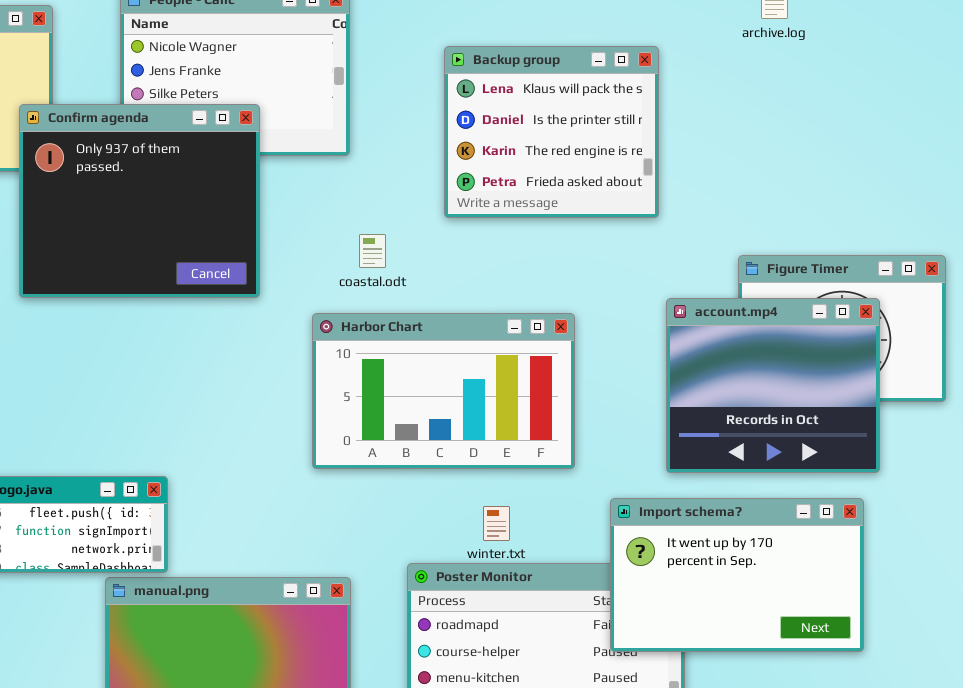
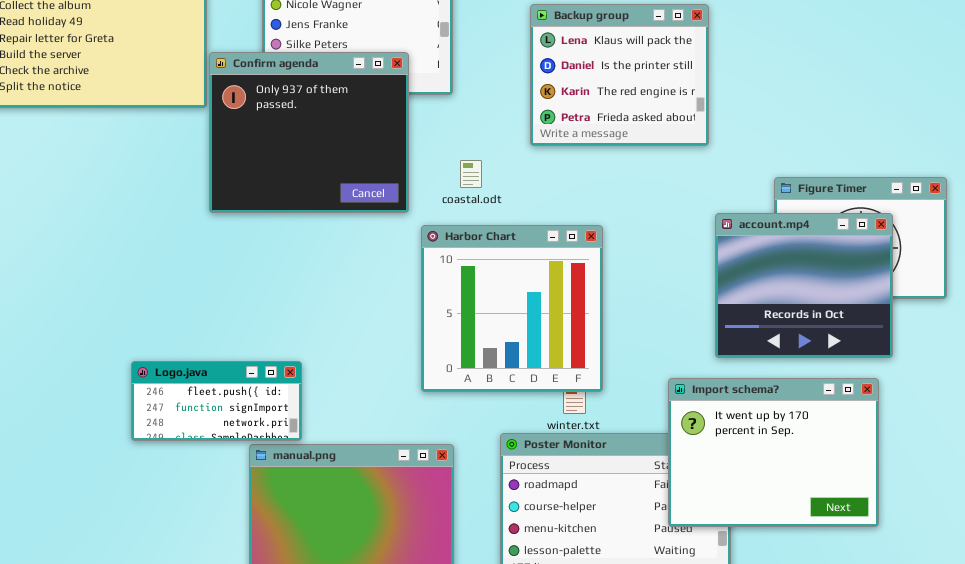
Confirm agenda: [19,104,260,298] -> [209,52,409,213], moved
Harbor Chart: [312,313,575,469] -> [421,225,603,392], resized
Import schema?: [610,498,864,652] -> [668,378,879,527], resized

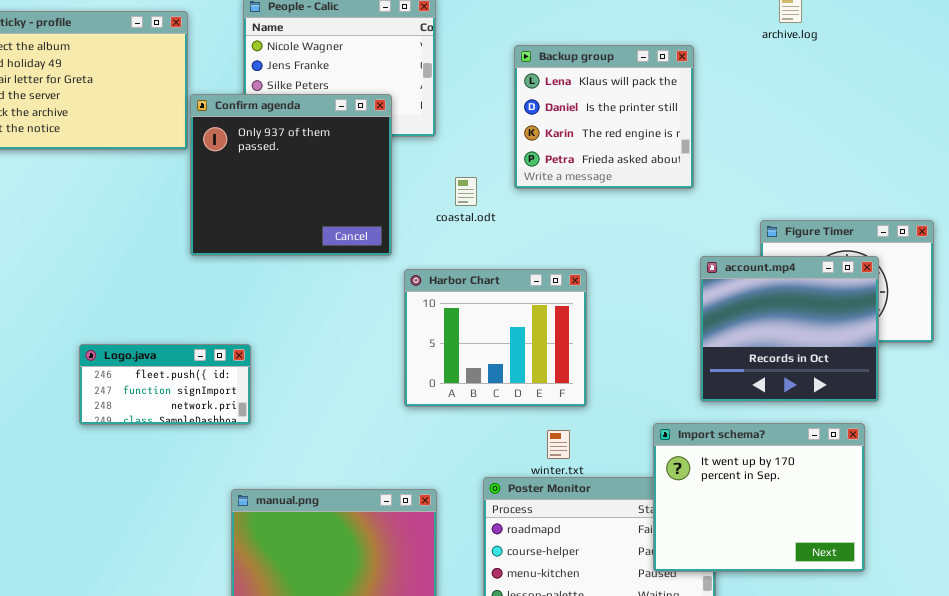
coastal.odt: [460,160,482,188] -> [455,177,477,206], moved
Harbor Chart: [421,225,603,392] -> [404,269,587,407], resized
Logo.java: [131,361,302,441] -> [79,344,251,425], moved

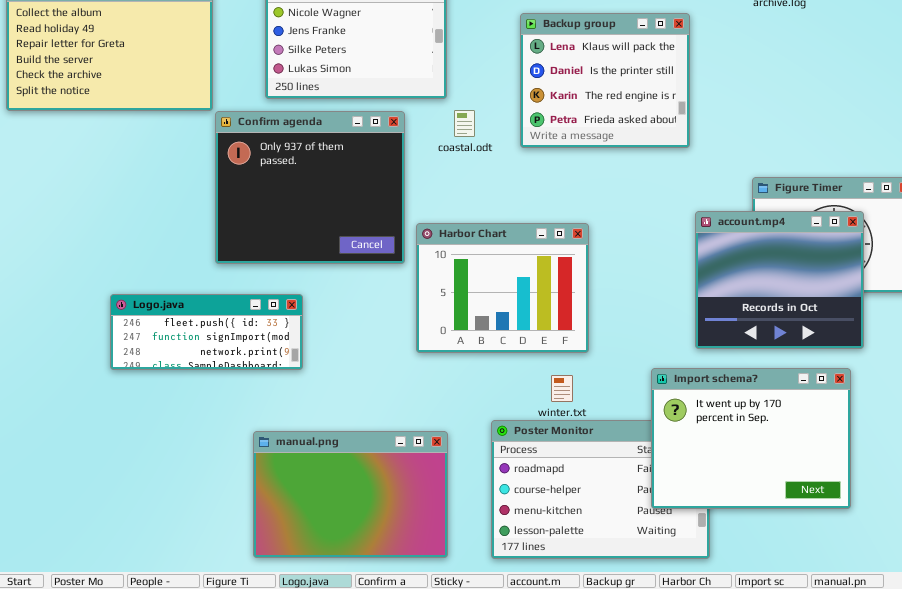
Confirm agenda: [190,94,392,256] -> [215,111,405,264], moved
coastal.odt: [455,177,477,206] -> [454,110,475,137], moved
Logo.java: [79,344,251,425] -> [110,294,303,370], resized

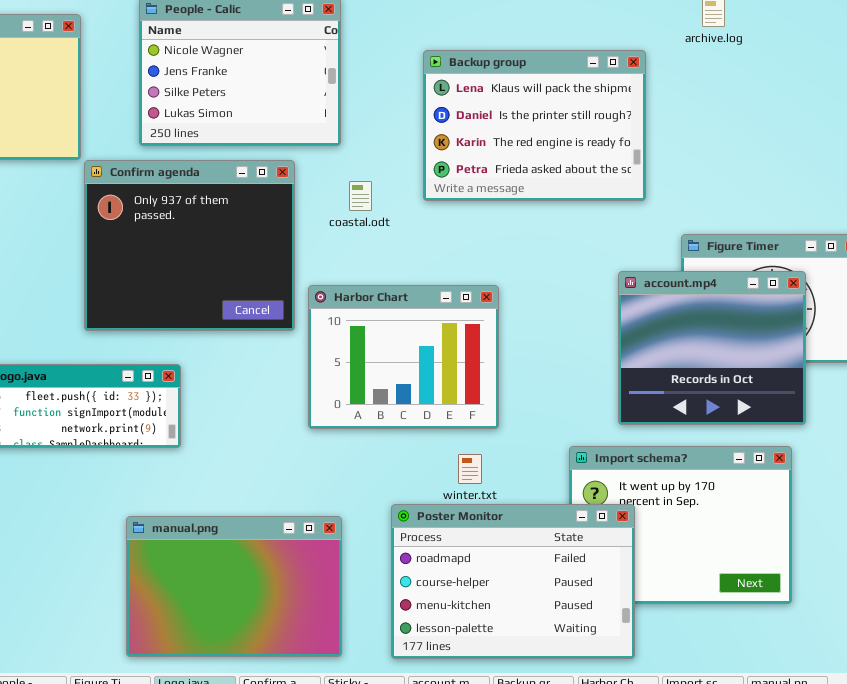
Backup group: [520,13,690,148] -> [423,50,646,201], resized
coastal.odt: [454,110,475,137] -> [349,181,372,211], moved
Poster Monitor: [491,420,710,559] -> [391,504,635,659], raised

